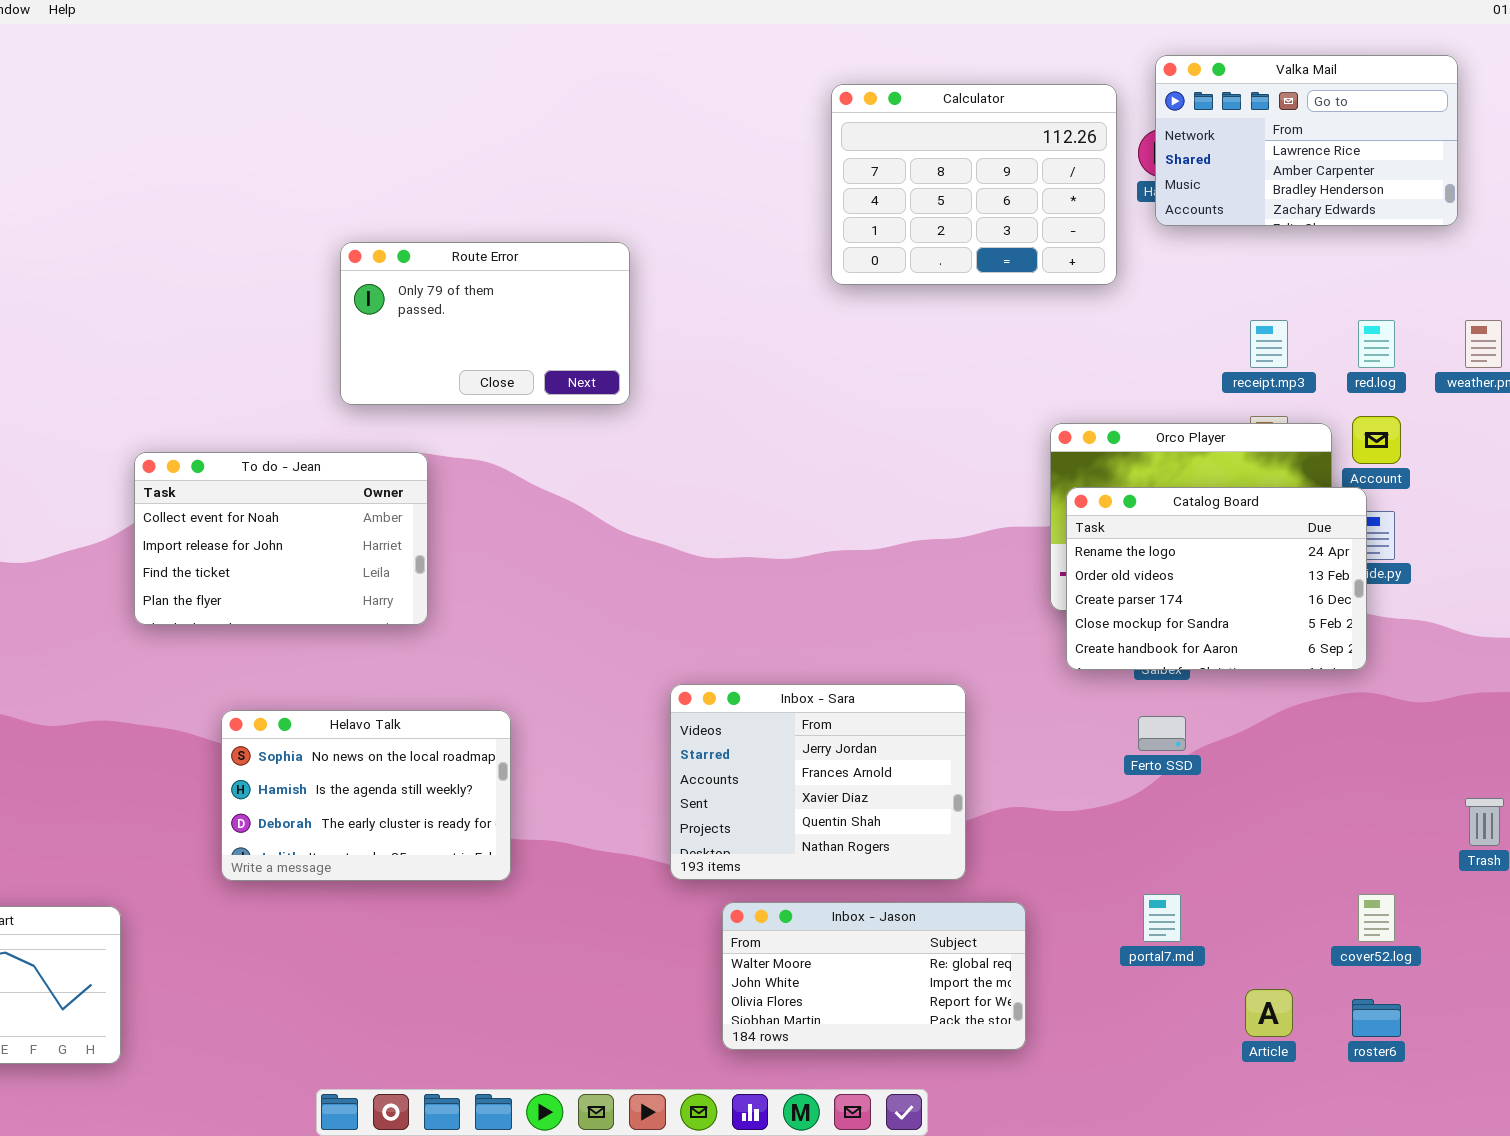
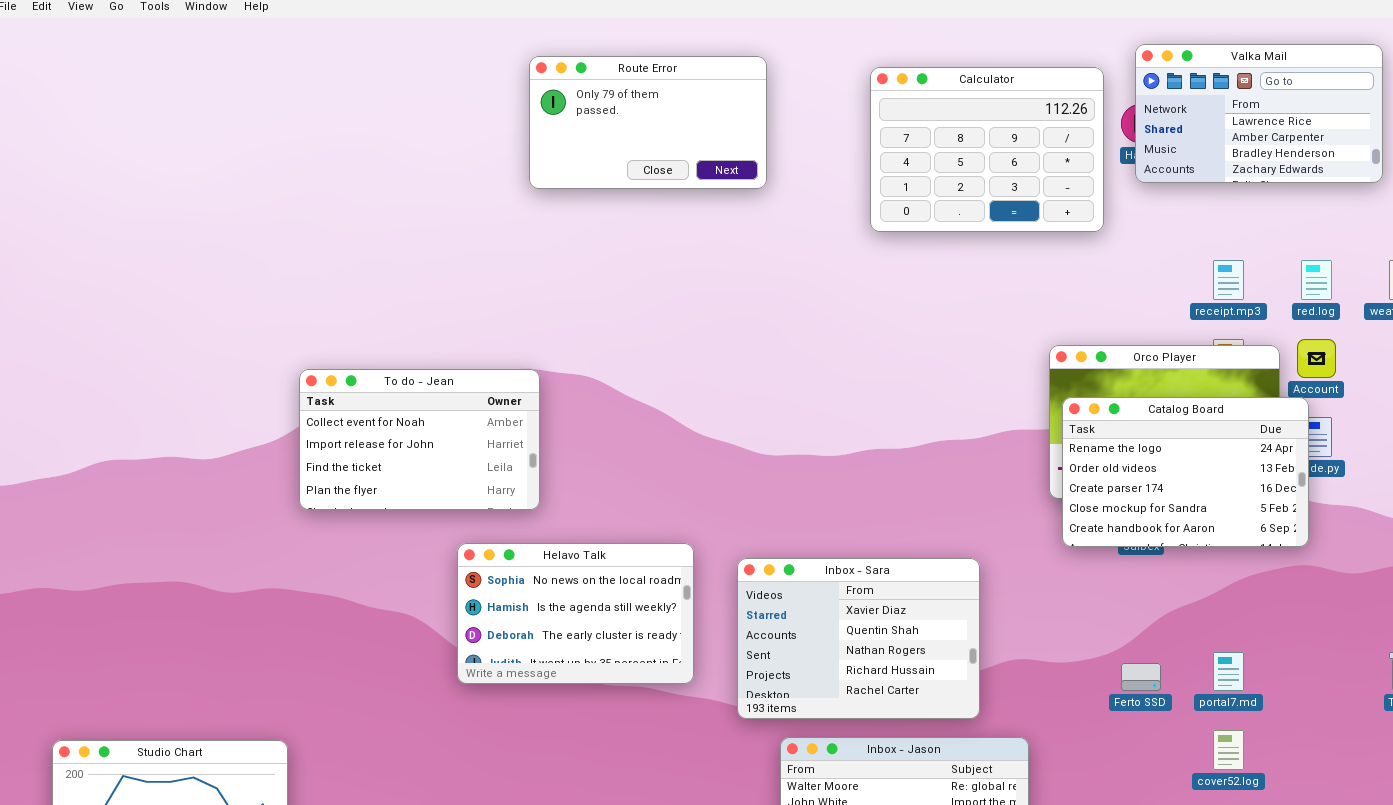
Route Error: [340,242,630,405] -> [529,56,767,189], moved
Inbox - Sara: [670,684,966,880] -> [737,558,980,719], scrolled down 2 rows
Helavo Talk: [221,710,511,881] -> [457,543,694,684], moved
Ferto SSD: [1138,716,1186,751] -> [1121,663,1161,691], moved
portal7.md: [1143,894,1181,942] -> [1213,652,1244,691], moved
cover52.log: [1358,894,1395,942] -> [1213,730,1244,770], moved

